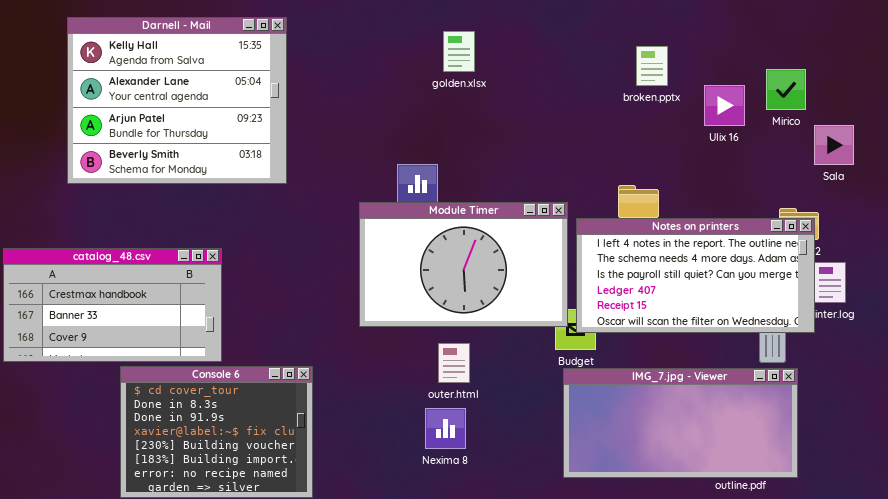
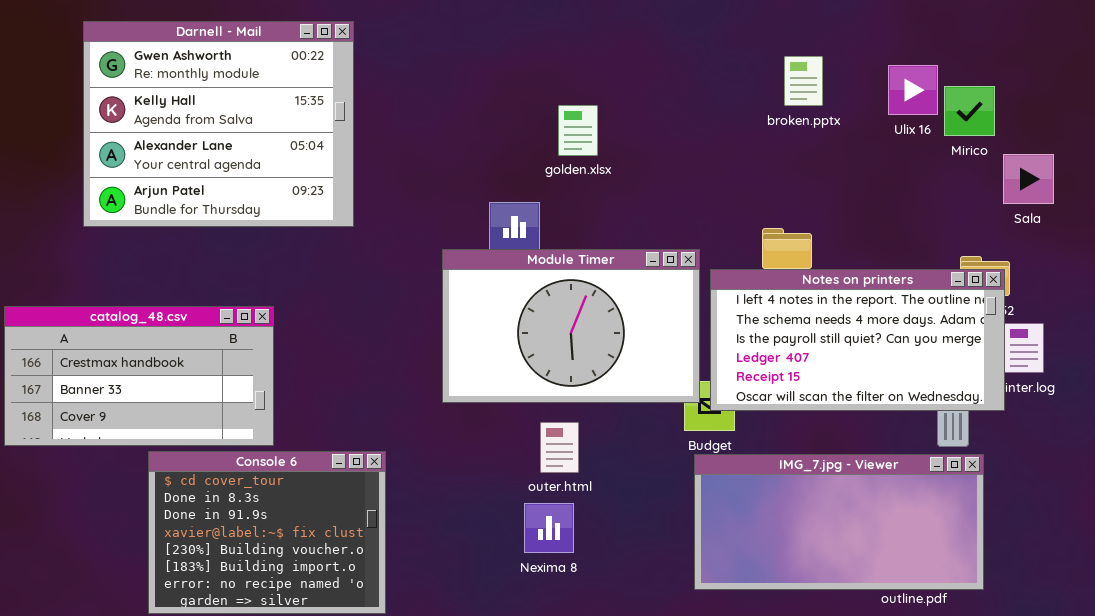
Darnell - Mail: [67,17,287,184] -> [83,21,354,227], scrolled up 1 row
golden.xlsx: [443,31,475,72] -> [558,105,598,156], moved
Ulix 16: [704,85,745,126] -> [888,65,938,115], moved

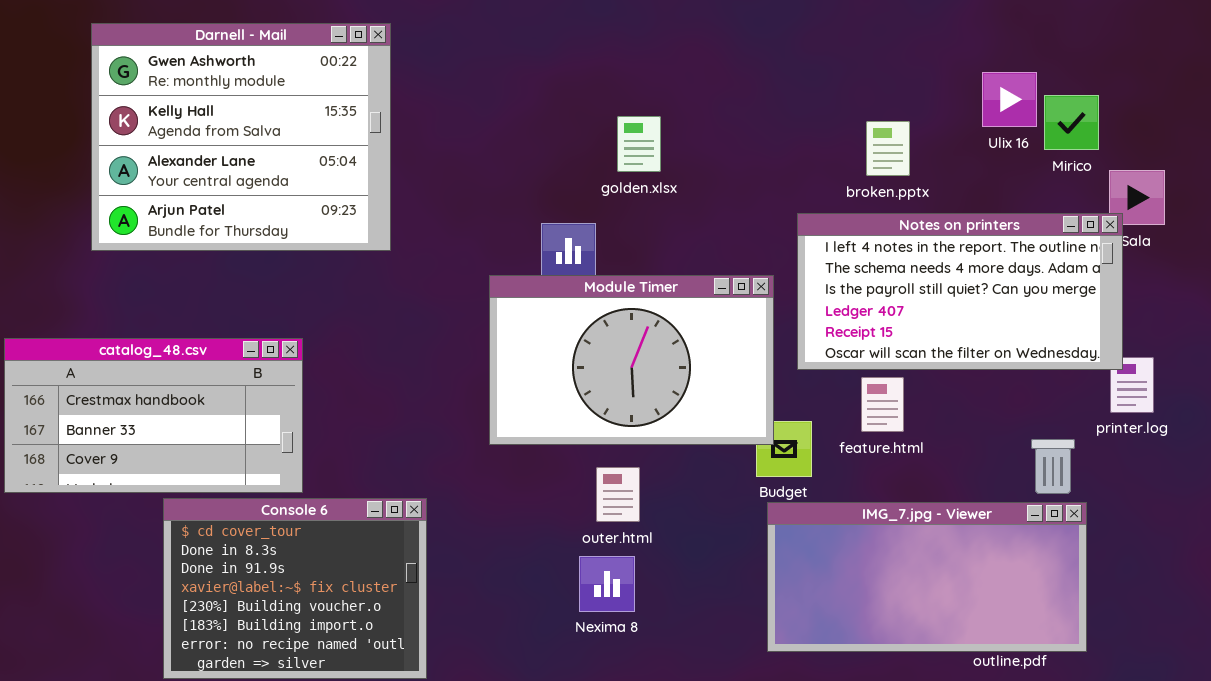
broken.pptx: [784,56,823,106] -> [866,121,910,176], moved
Notes on printers: [710,269,1005,411] -> [797,213,1123,370], moved

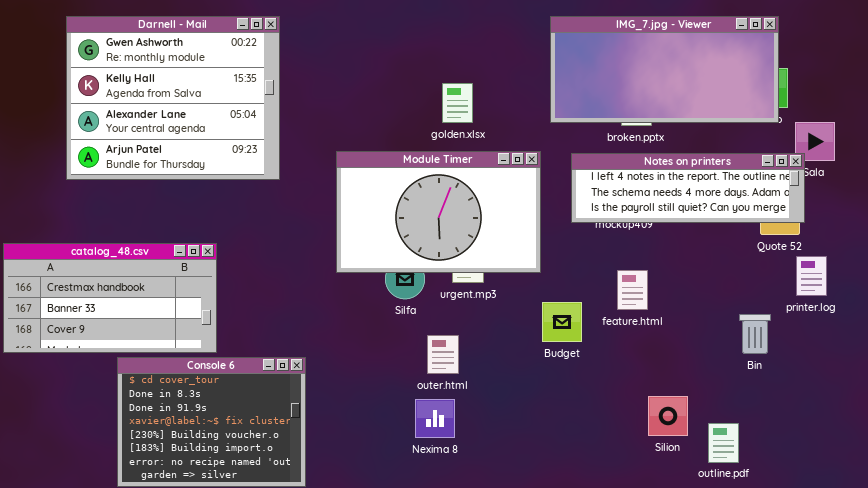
Notes on printers: [797,213,1123,370] -> [571,153,805,223], resized
Module Timer: [489,275,774,445] -> [336,151,541,273], moved
IMG_7.jpg - Viewer: [767,502,1087,652] -> [550,16,779,123], moved

